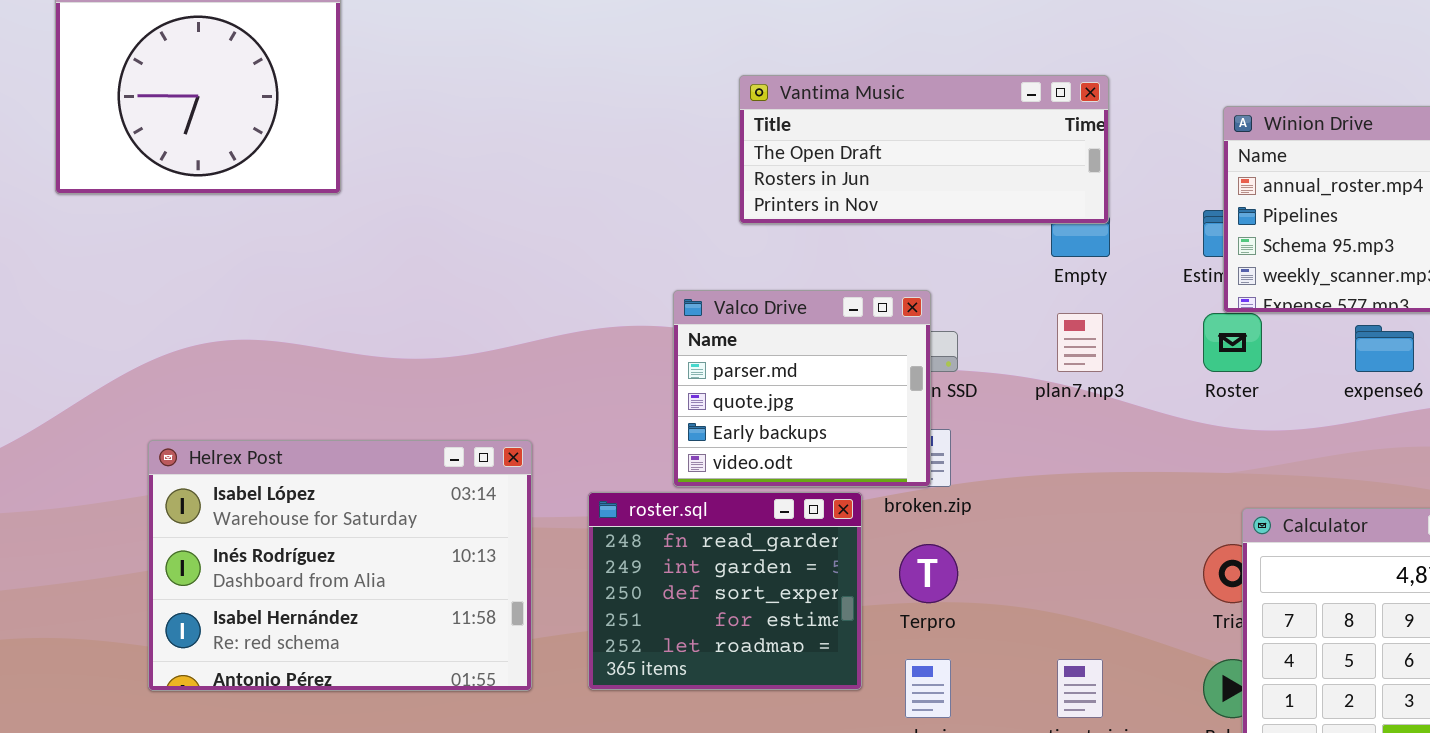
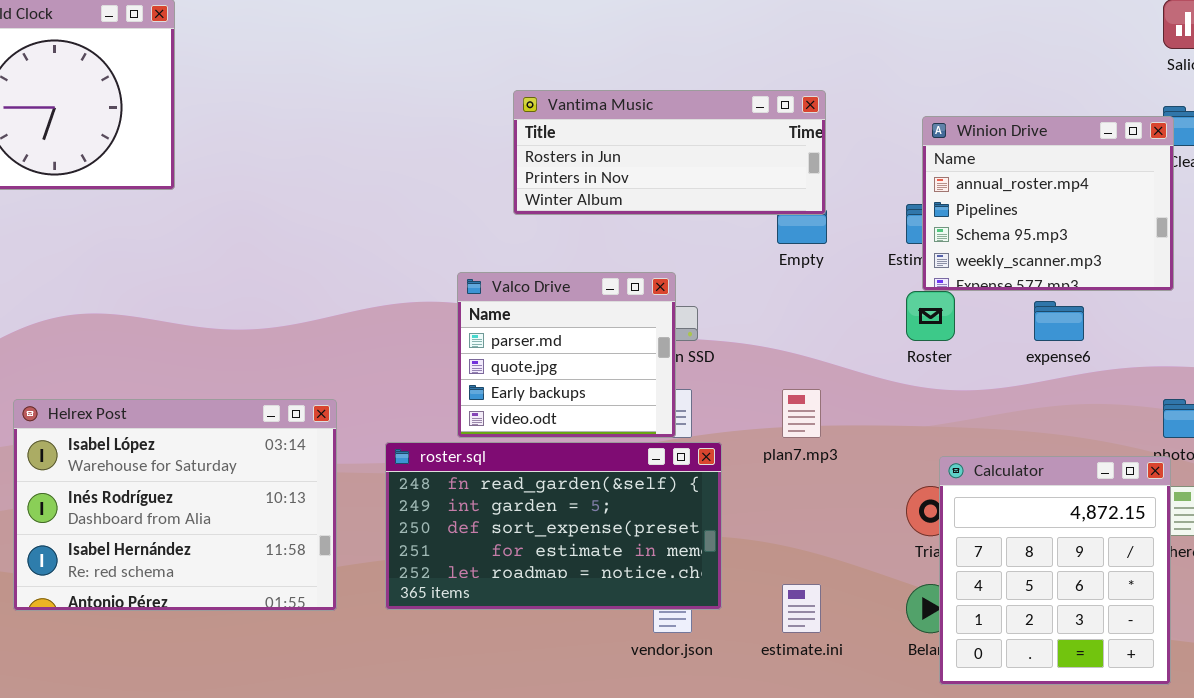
Vantima Music: [739,75,1109,224] -> [513,90,826,215], scrolled down 1 row
plan7.mp3: [1057,313,1103,372] -> [782,389,821,438], moved
roster.sql: [588,492,862,690] -> [385,442,722,610], resized

